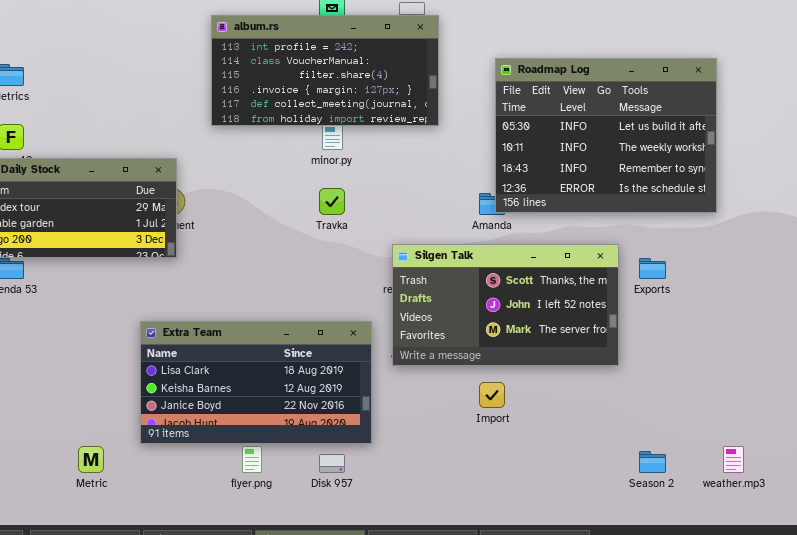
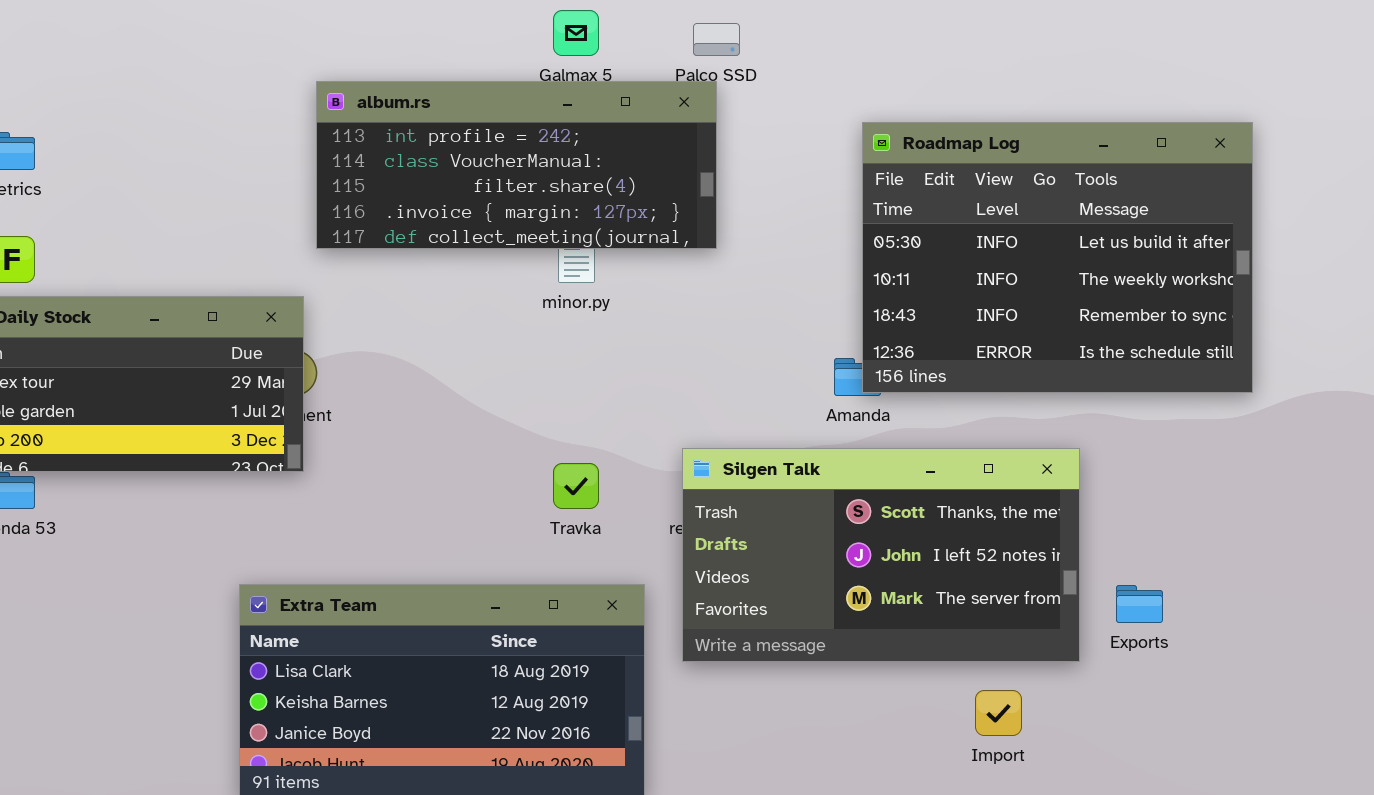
album.rs: [211,15,439,126] -> [316,81,717,249], moved, resized
Travka: [319,188,345,215] -> [553,463,599,509], moved
Exports: [639,258,666,279] -> [1116,585,1163,623], moved
Import: [479,382,505,408] -> [975,690,1022,736], moved

